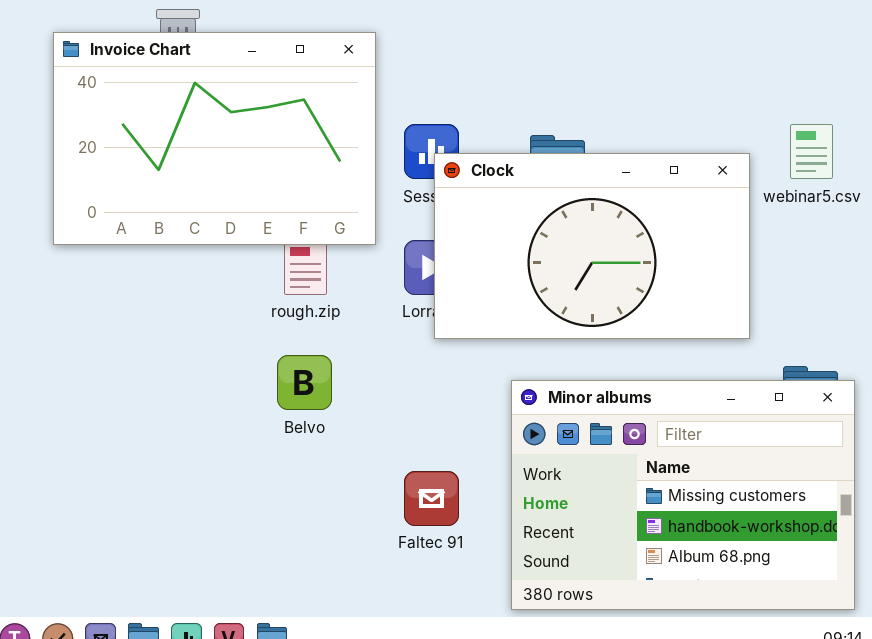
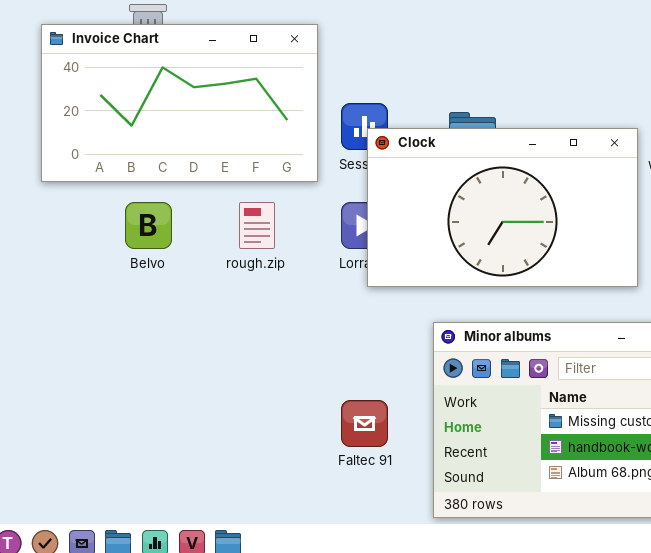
Invoice Chart: [53,32,376,245] -> [41,24,318,182], resized
Belvo: [277,355,332,410] -> [125,202,172,249], moved

